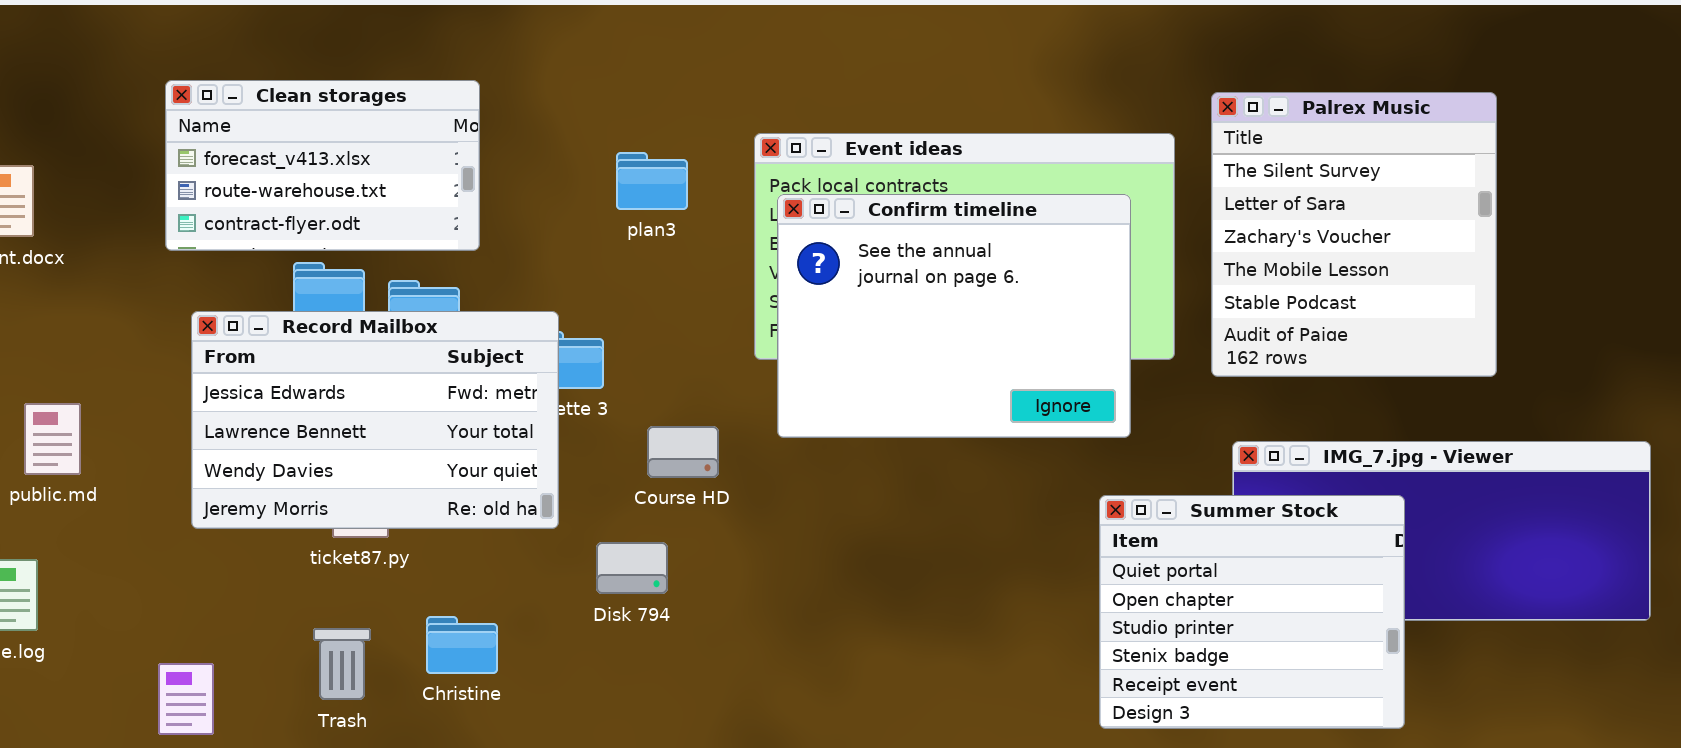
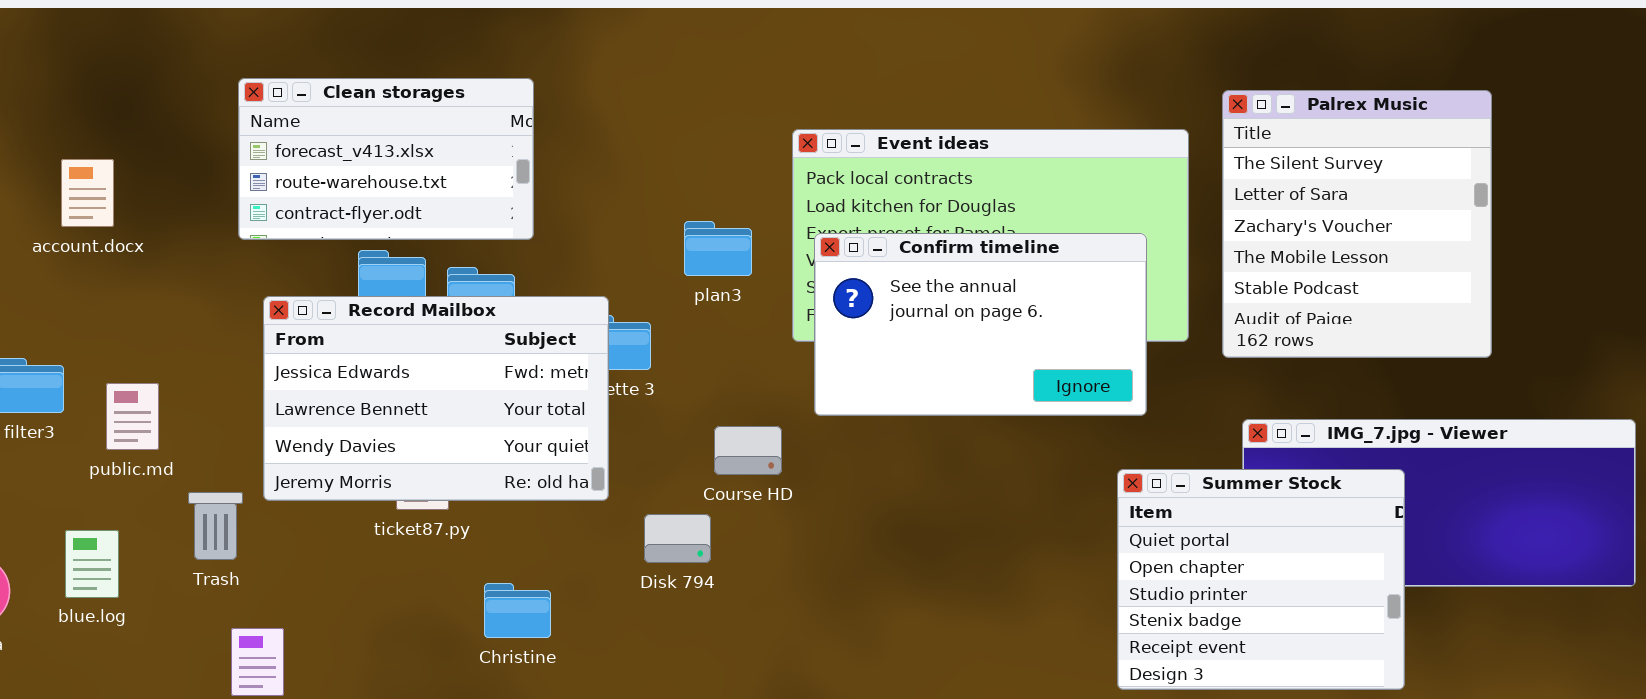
plan3: [616,152,688,210] -> [684,221,752,276], moved
Confirm timeline: [777,194,1131,438] -> [814,233,1147,416], resized
Course HD: [647,426,719,478] -> [714,426,782,475], moved
Trash: [313,628,371,700] -> [188,492,243,560], moved

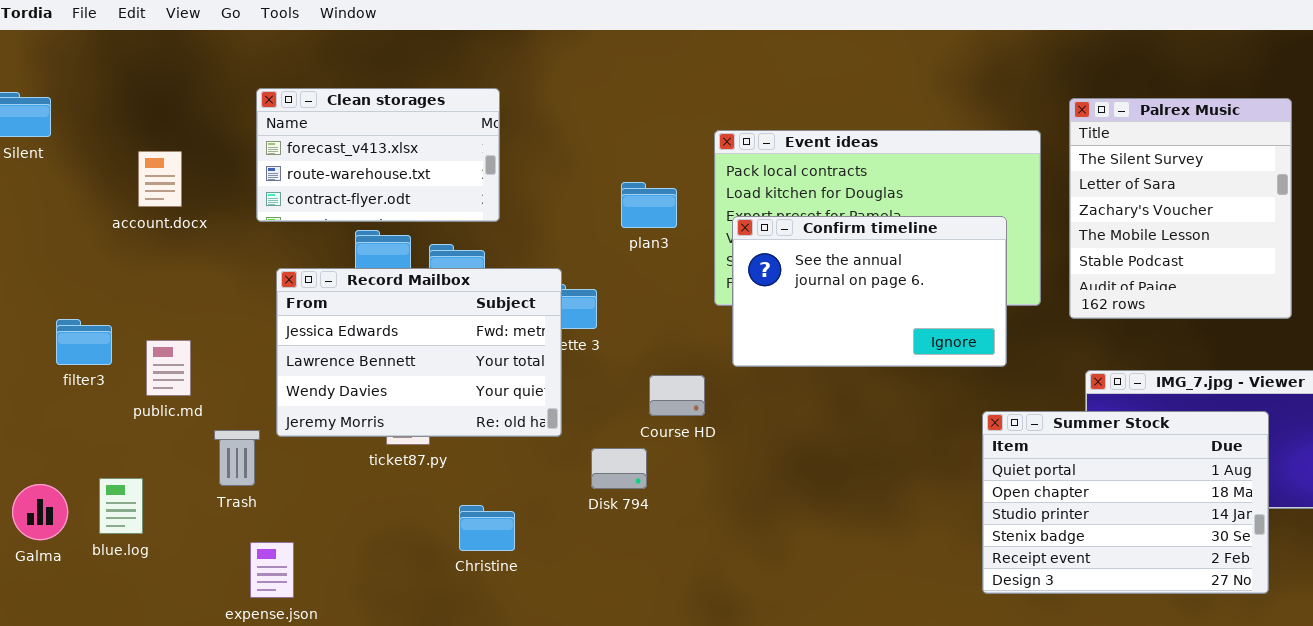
account.docx: [61,159,114,227] -> [138,151,182,207], moved
plan3: [684,221,752,276] -> [621,182,677,228], moved
Summer Stock: [1117,469,1405,690] -> [982,411,1269,594], resized
blue.log: [65,530,119,598] -> [99,478,143,534], moved

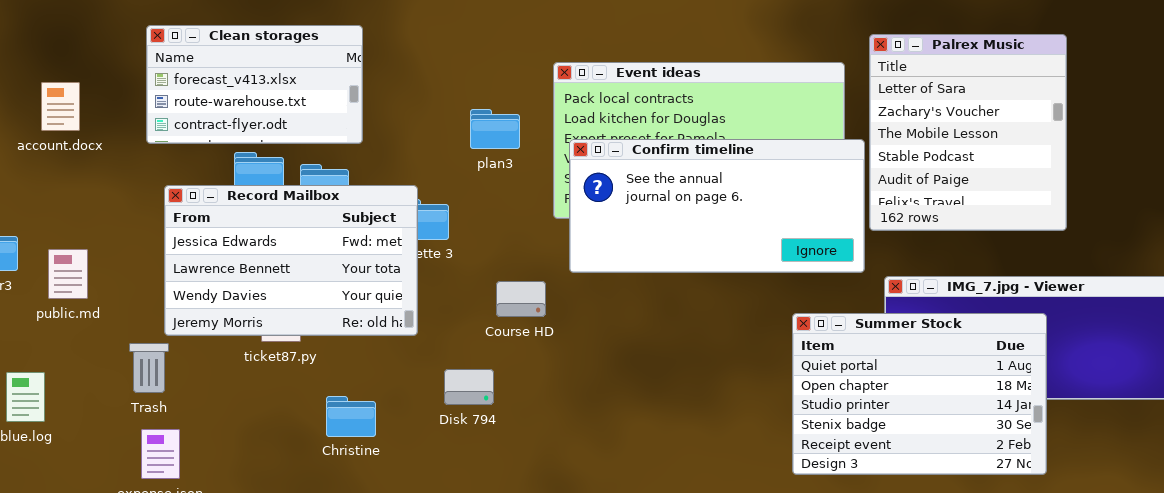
Palrex Music: [1069,98,1292,319] -> [869,34,1067,231], scrolled down 1 row
Confirm timeline: [732,216,1007,367] -> [569,139,865,273], resized
Trash: [214,430,260,486] -> [129,343,169,393], moved
Disk 794: [591,448,647,489] -> [444,369,494,405], moved

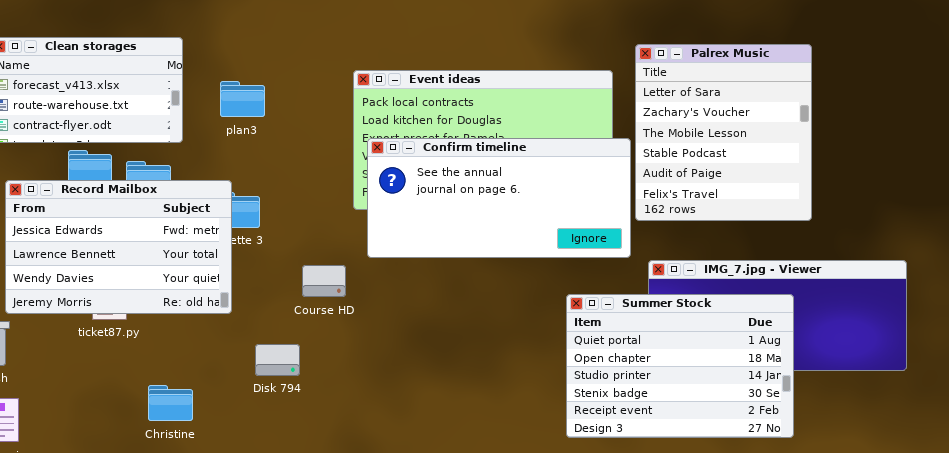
plan3: [470,109,520,149] -> [220,81,265,117], moved
Christine: [326,396,376,437] -> [148,385,193,421], moved

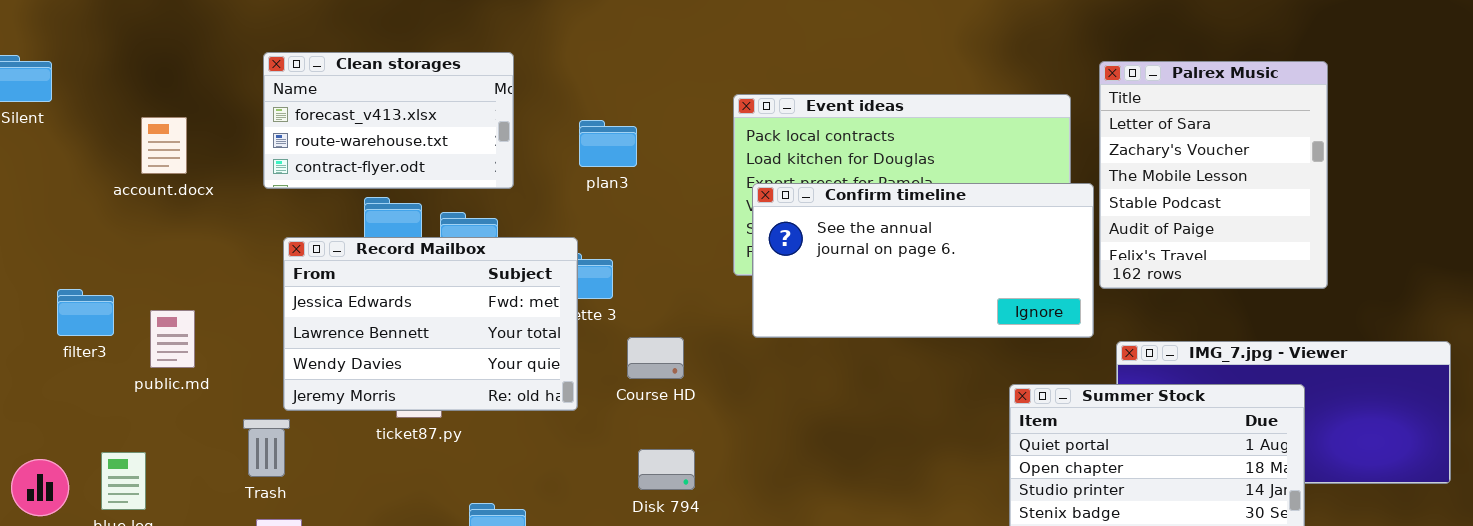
plan3: [220,81,265,117] -> [579,120,637,167], moved
Course HD: [302,265,346,297] -> [627,337,684,379], moved
Disk 794: [255,344,300,376] -> [638,449,695,490], moved

